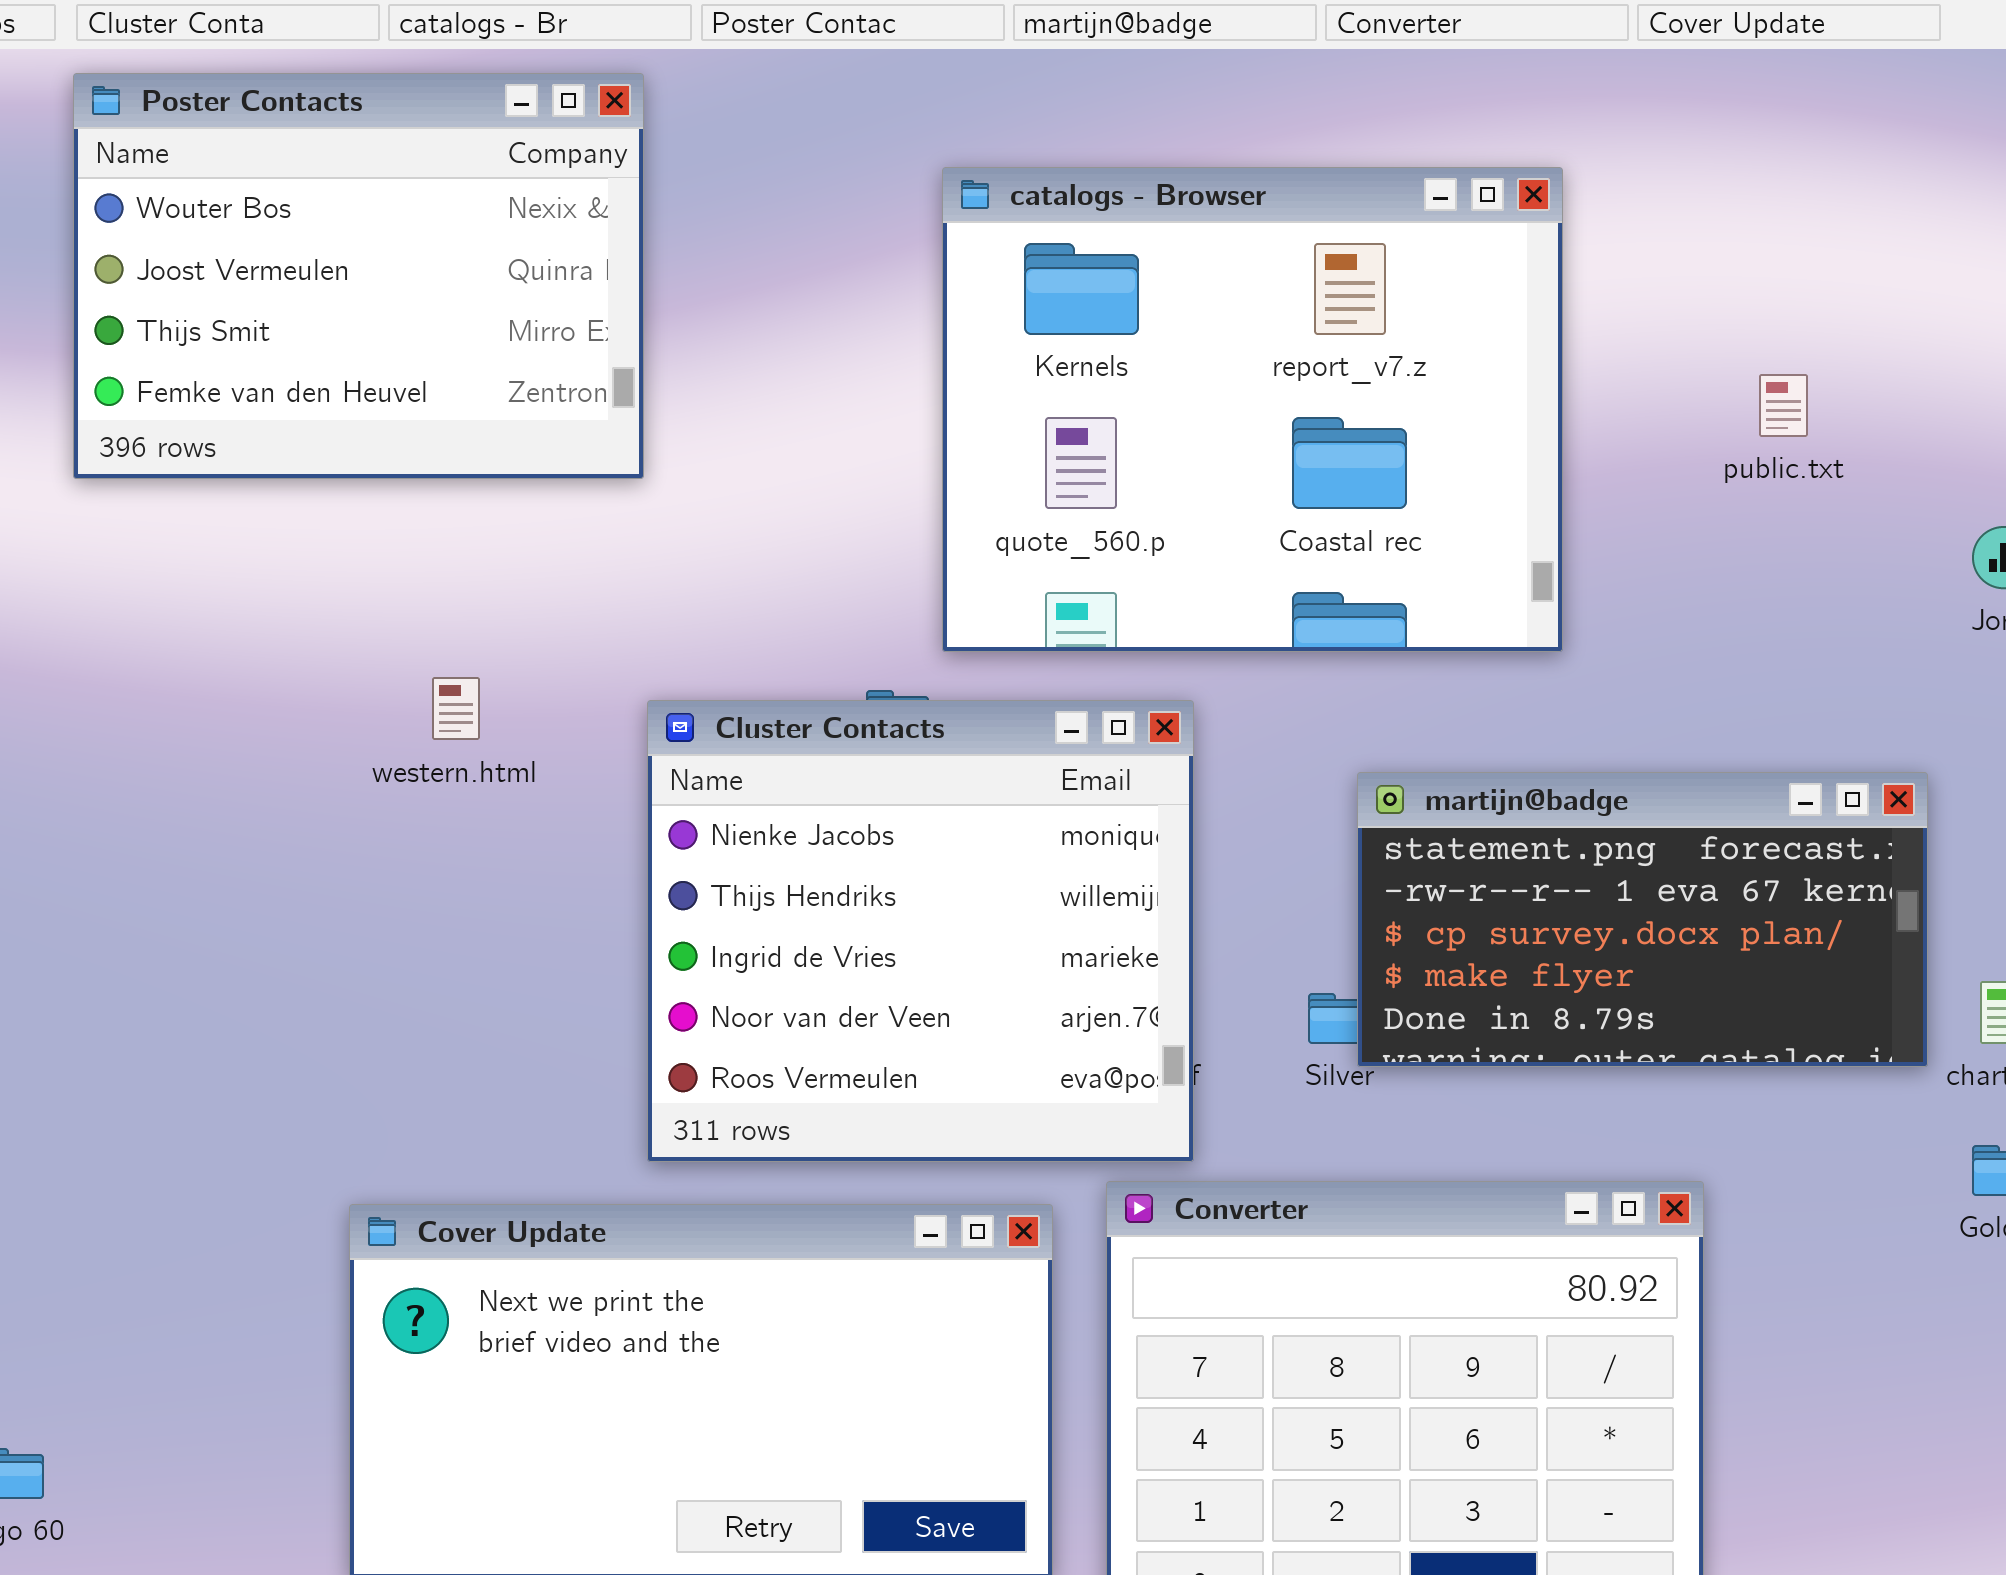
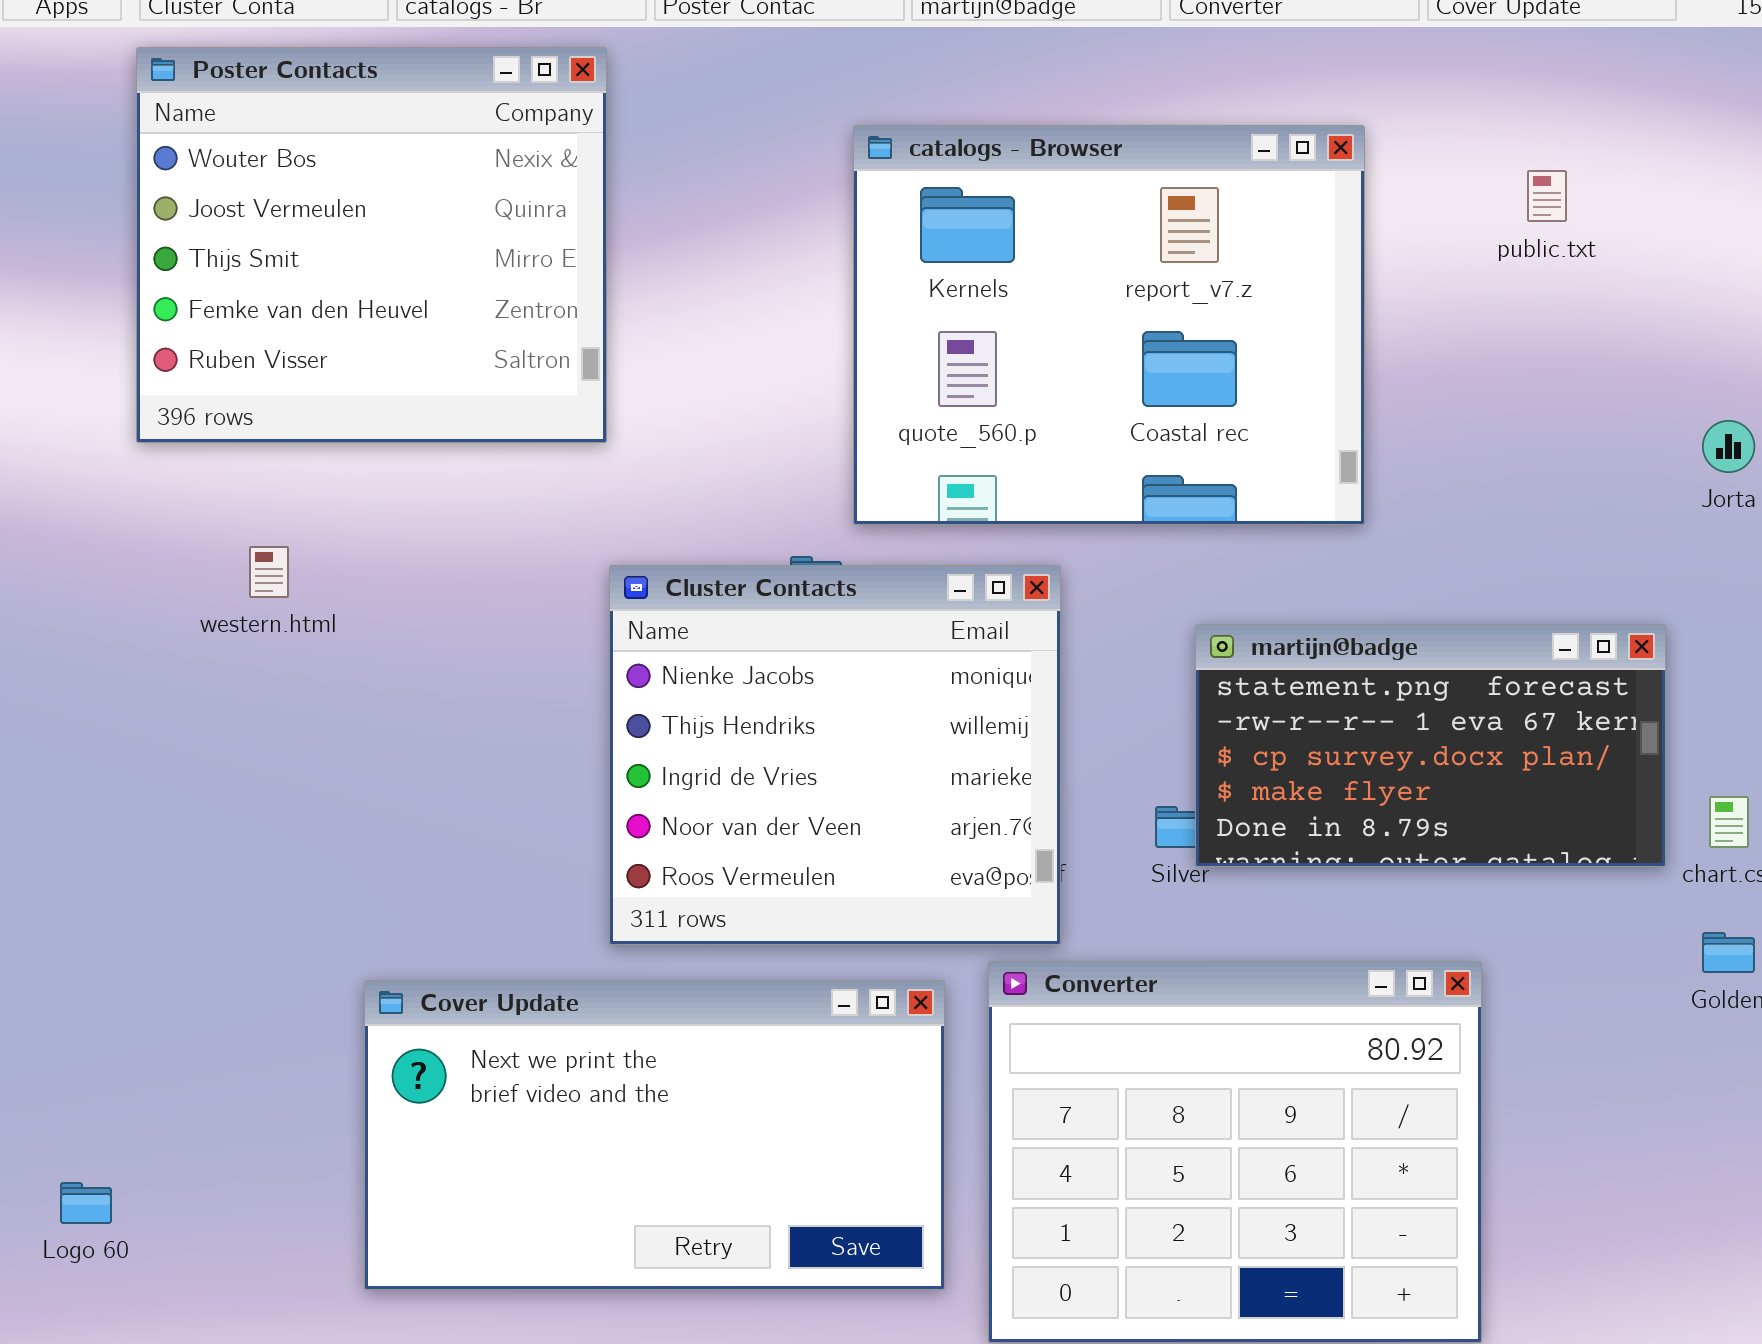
Poster Contacts: [73,73,644,479] -> [136,47,607,443], resized
public.txt: [1759,374,1808,437] -> [1527,170,1567,222], moved
western.html: [432,677,480,740] -> [249,546,289,598], moved

